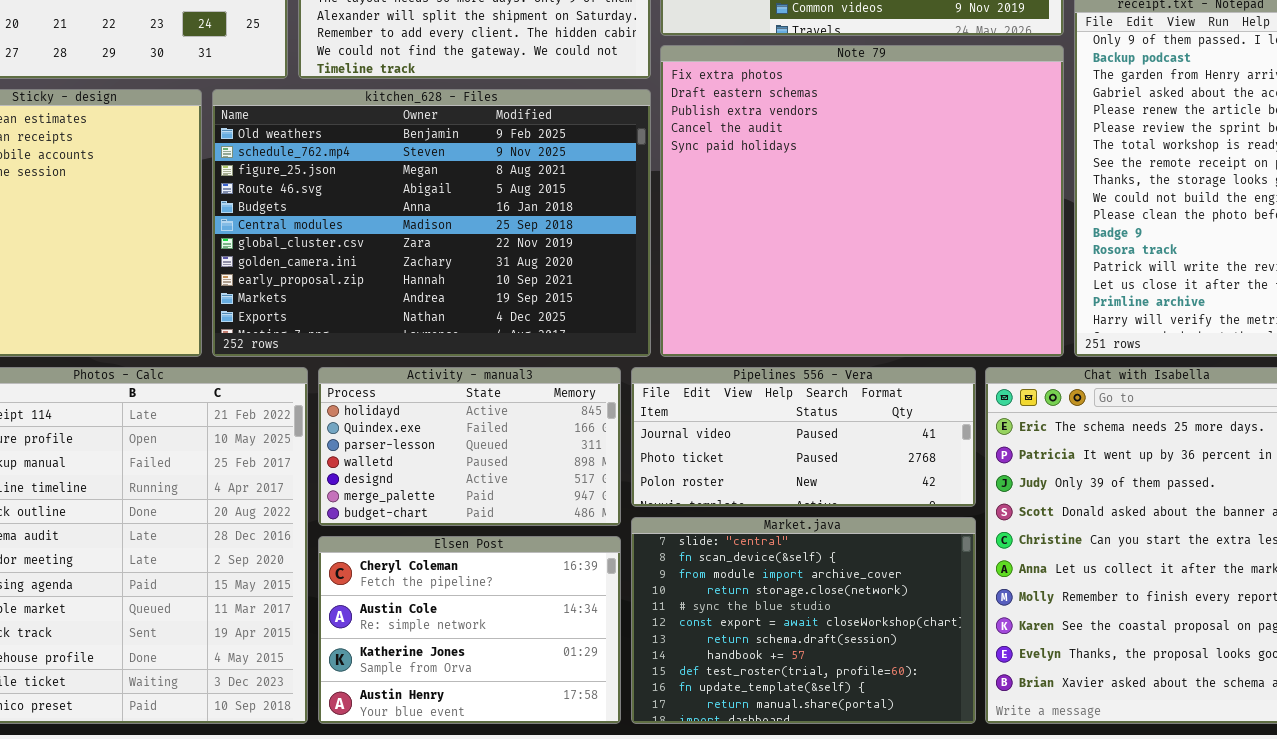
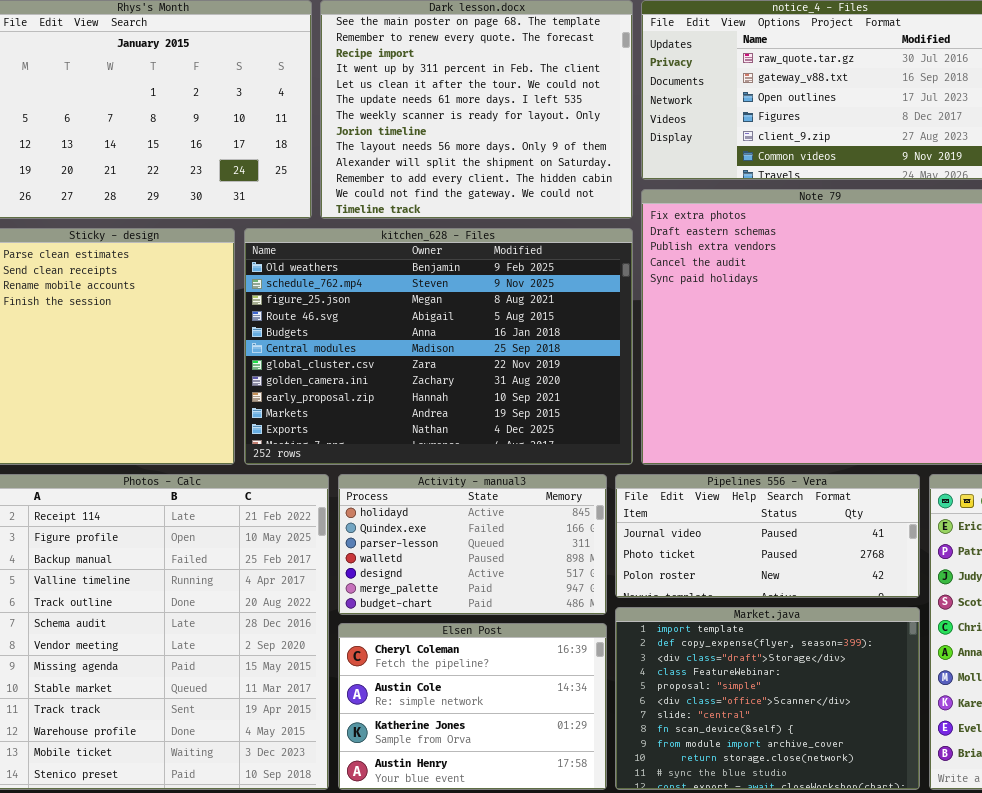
Market.java: [631,517,976,724] -> [615,607,920,790], scrolled up 6 rows

